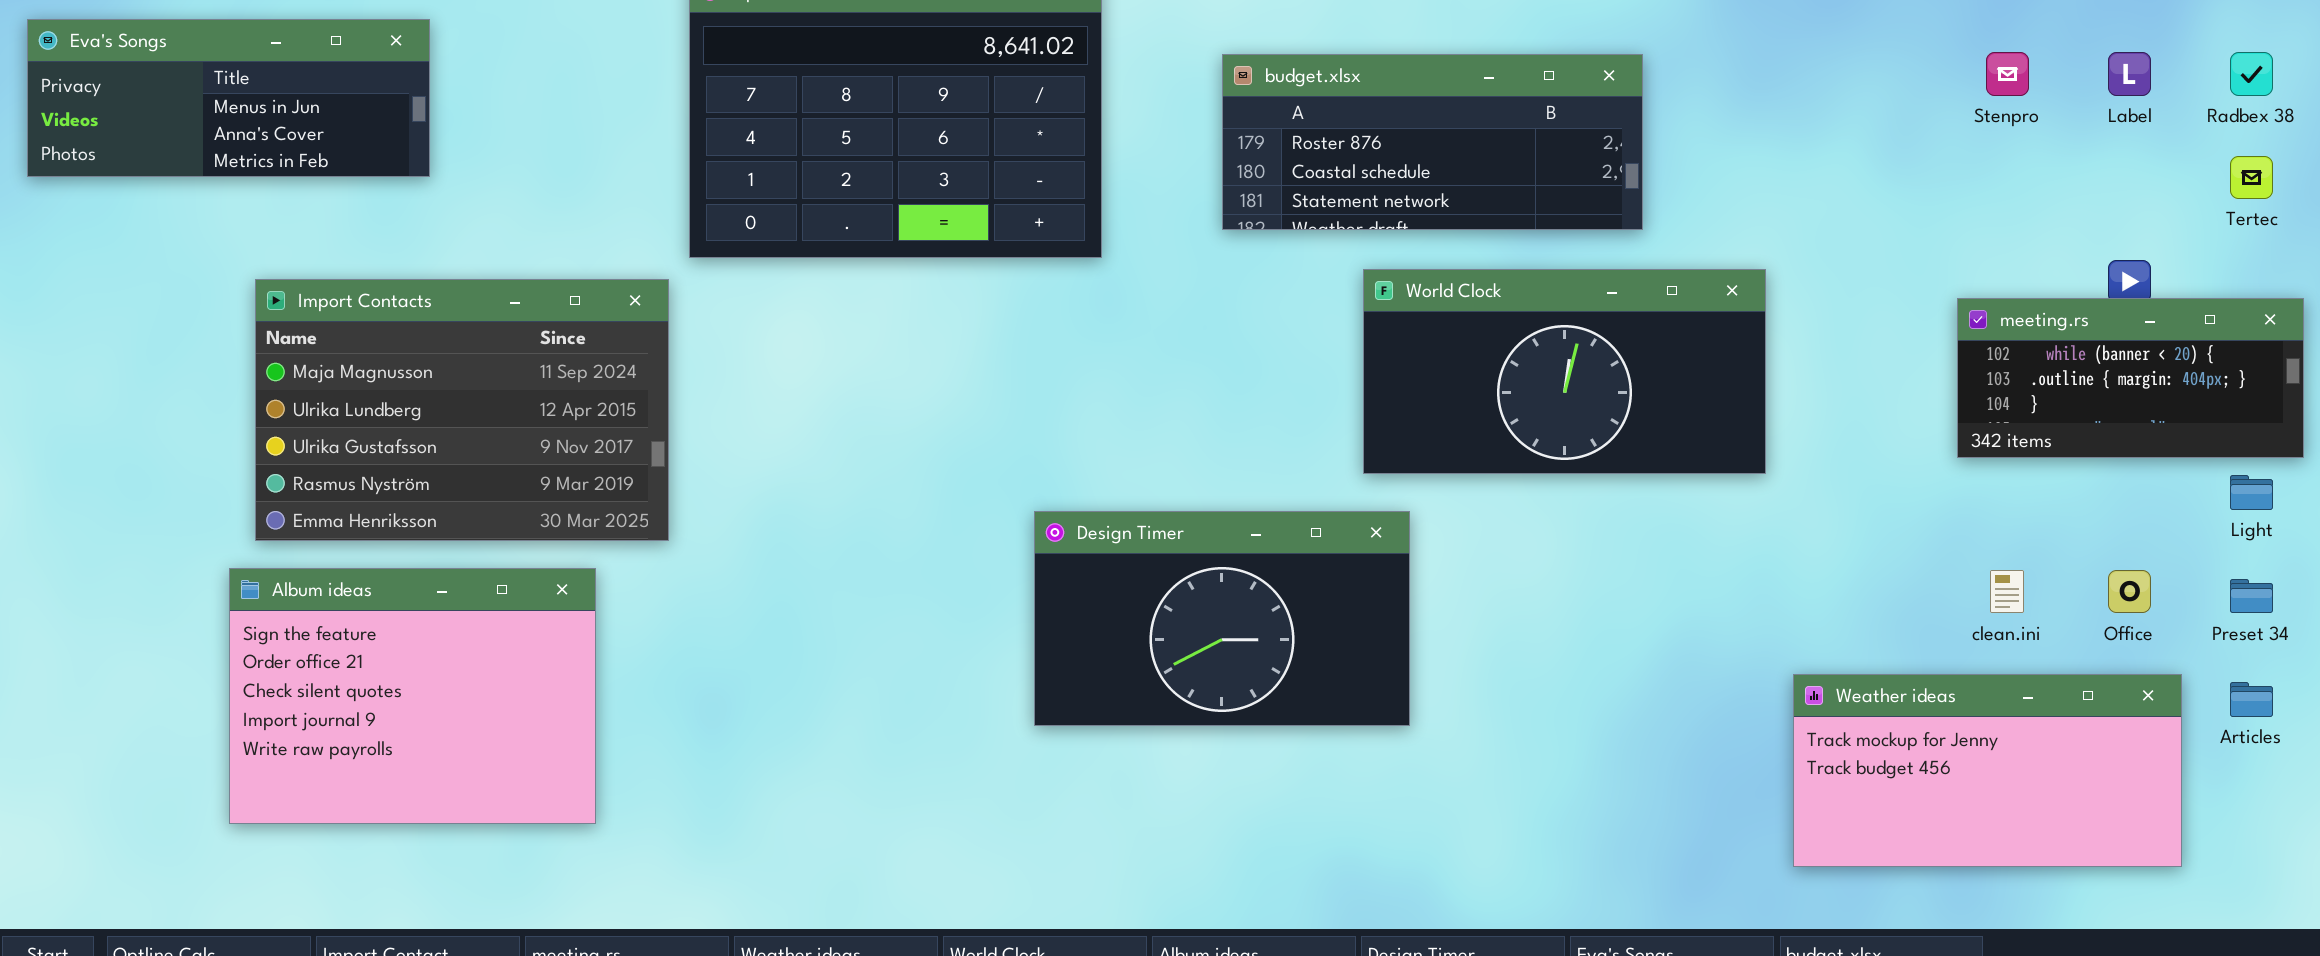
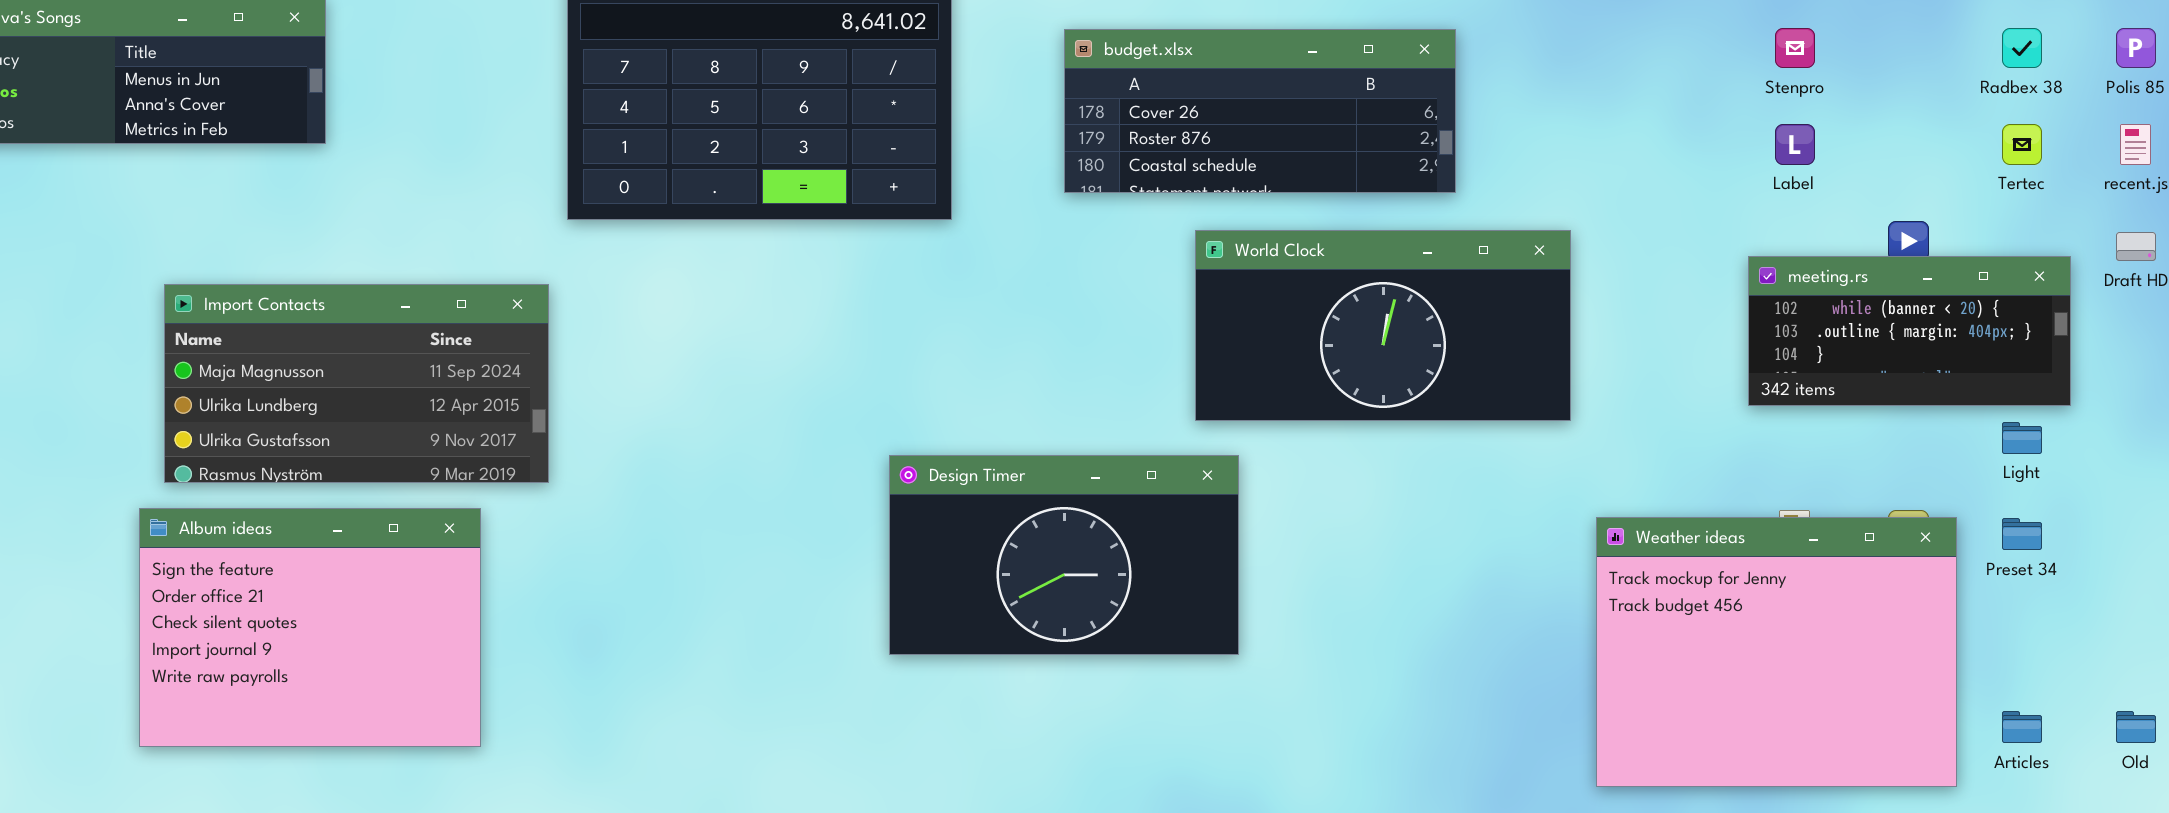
Label: [2108,52,2151,96] -> [1775,124,1815,165], moved
budget.xlsx: [1222,54,1643,230] -> [1064,29,1456,193], scrolled up 1 row
Import Contacts: [255,279,669,541] -> [164,284,549,483], resized
Weather ideas: [1793,674,2182,867] -> [1596,517,1957,787], resized
Articles: [2230,682,2273,717] -> [2002,711,2042,743], moved

